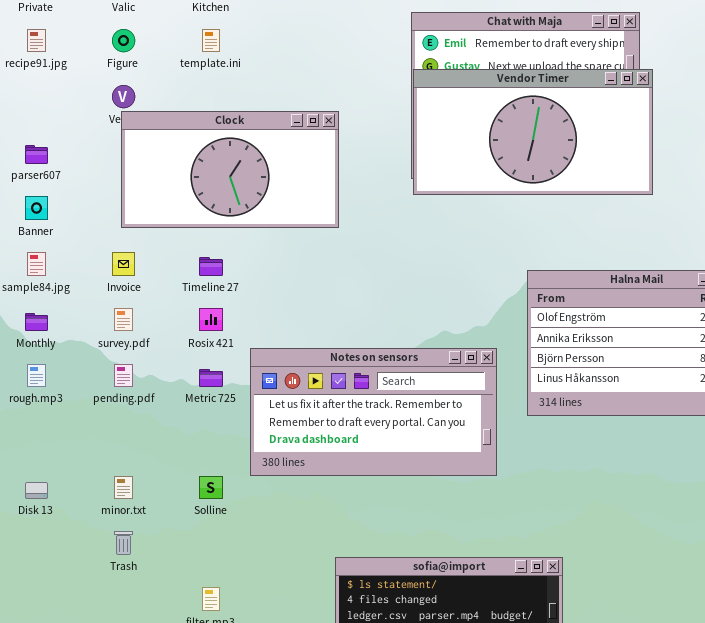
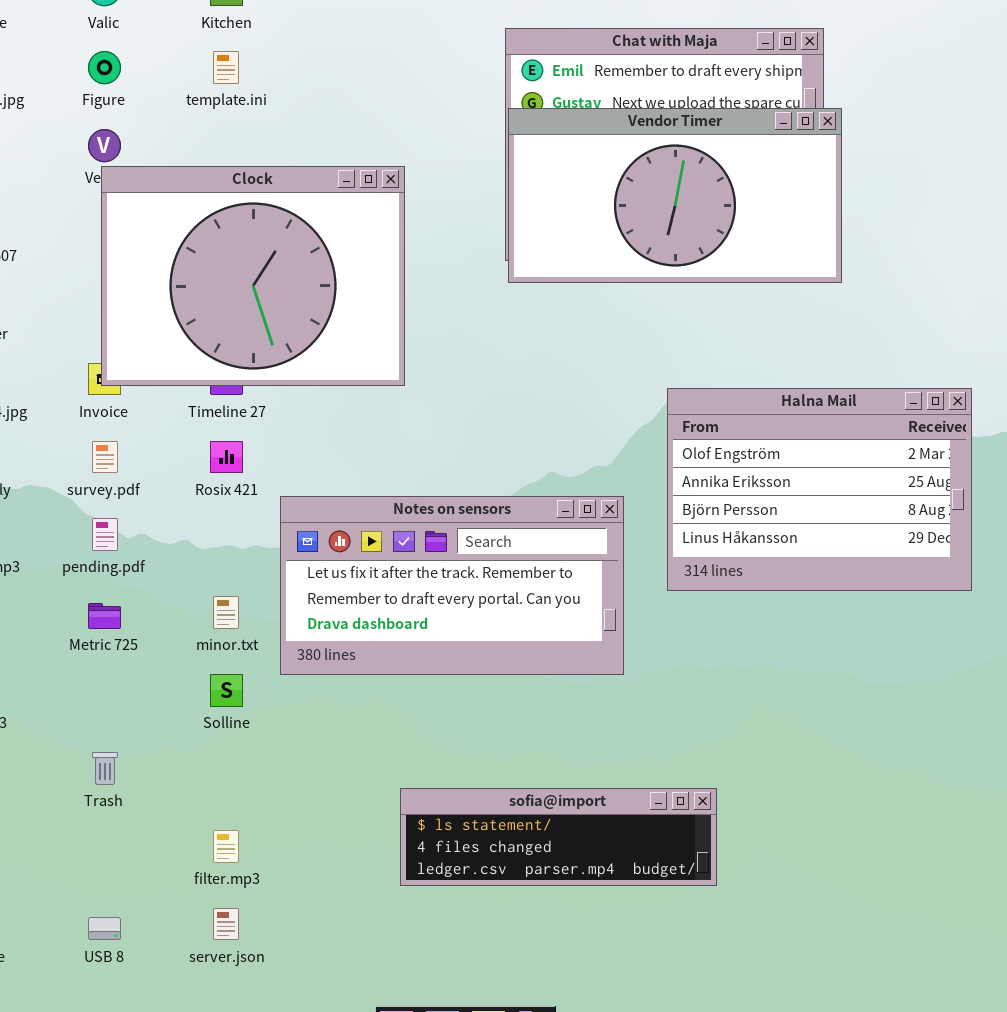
Clock: [121,111,339,228] -> [101,166,405,386], resized
Metric 725: [199,369,223,387] -> [88,603,121,629], moved
minor.txt: [114,476,133,499] -> [213,596,239,629], moved

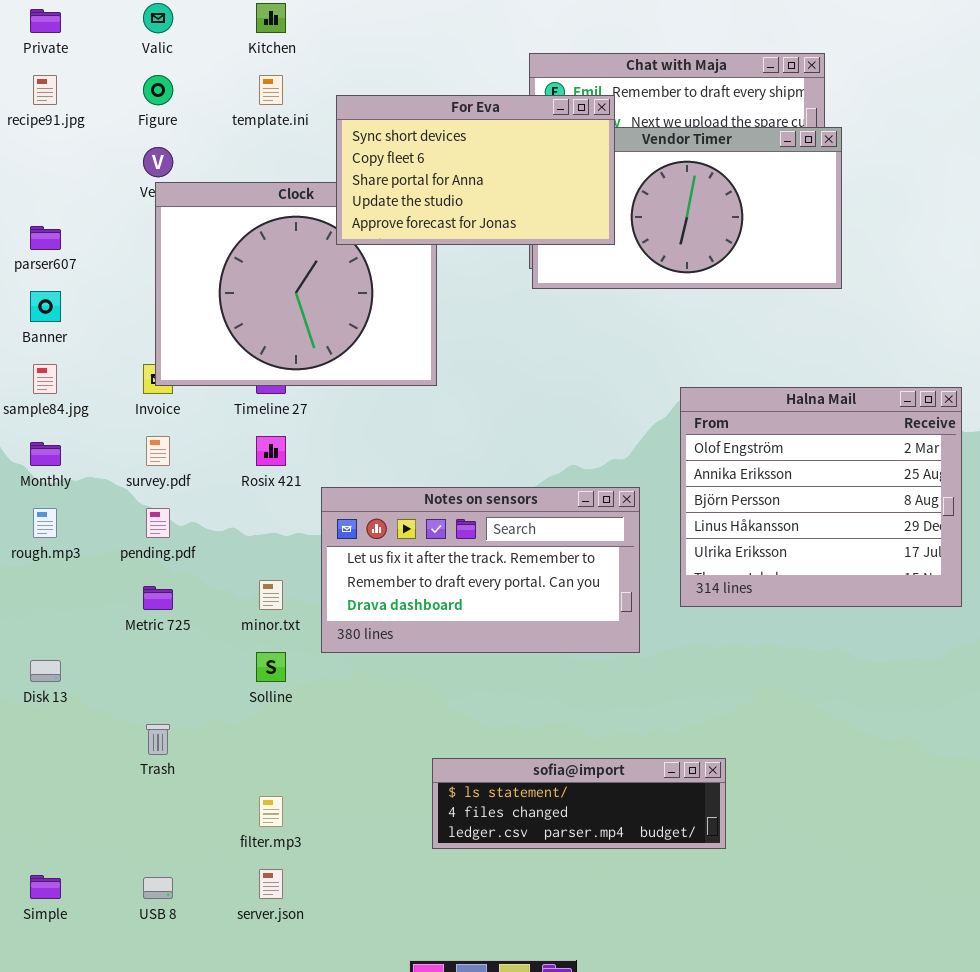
For Eva: none -> [336,95,615,245], opened
Halna Mail: [667,388,972,591] -> [680,387,962,607], resized

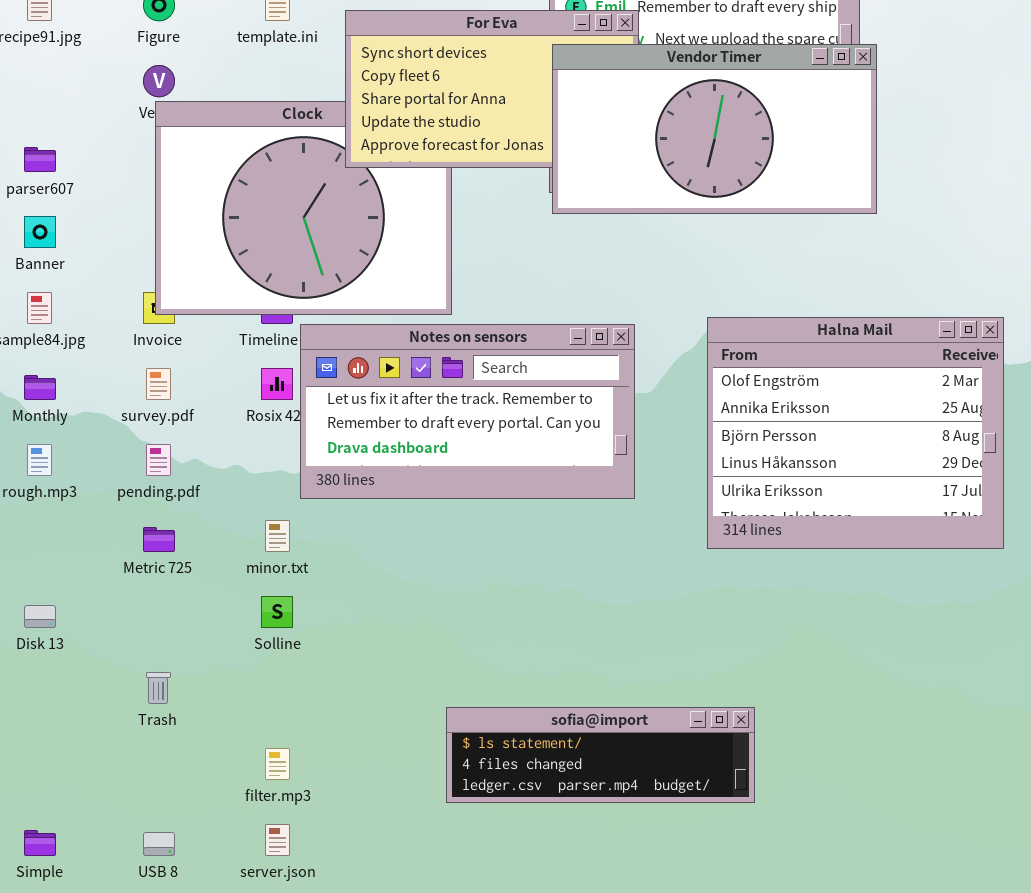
Vendor Timer: [532,127,842,289] -> [552,44,877,214], raised
Notes on sensors: [321,487,640,653] -> [300,324,635,499], moved

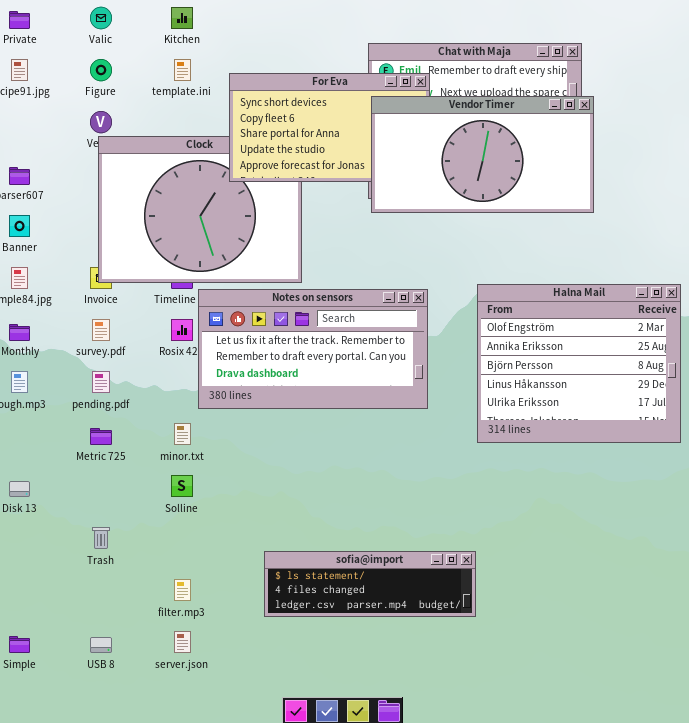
sofia@import: [446,707,755,803] -> [264,551,476,617], moved

